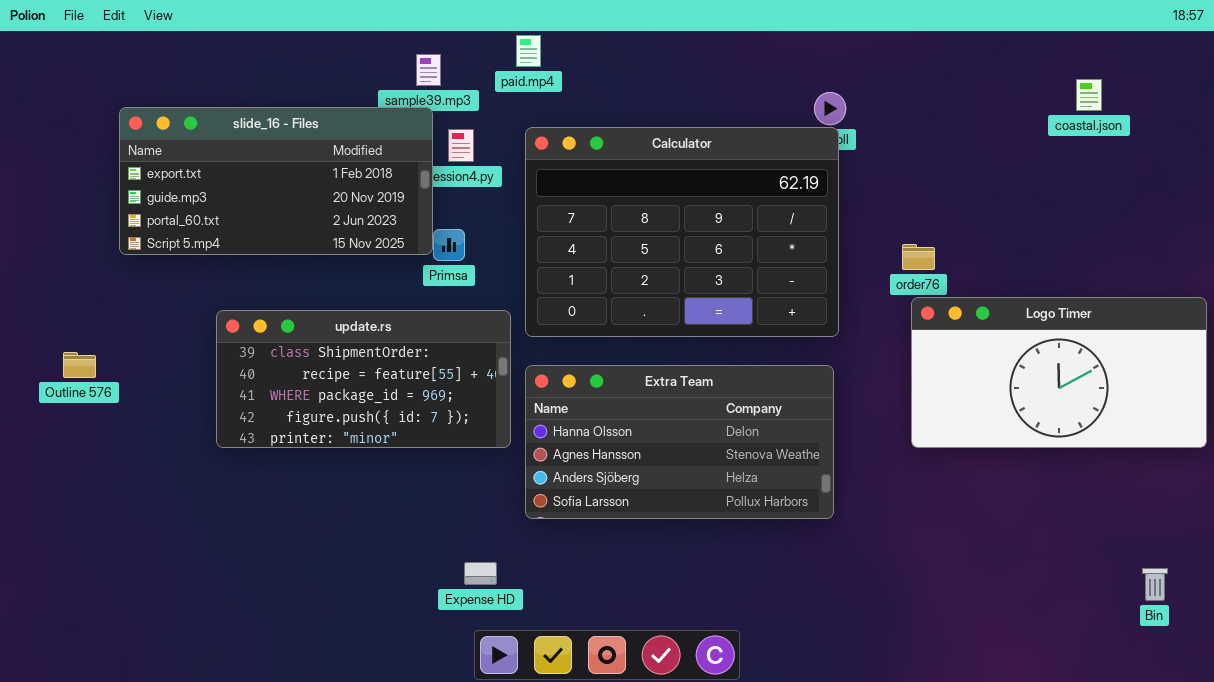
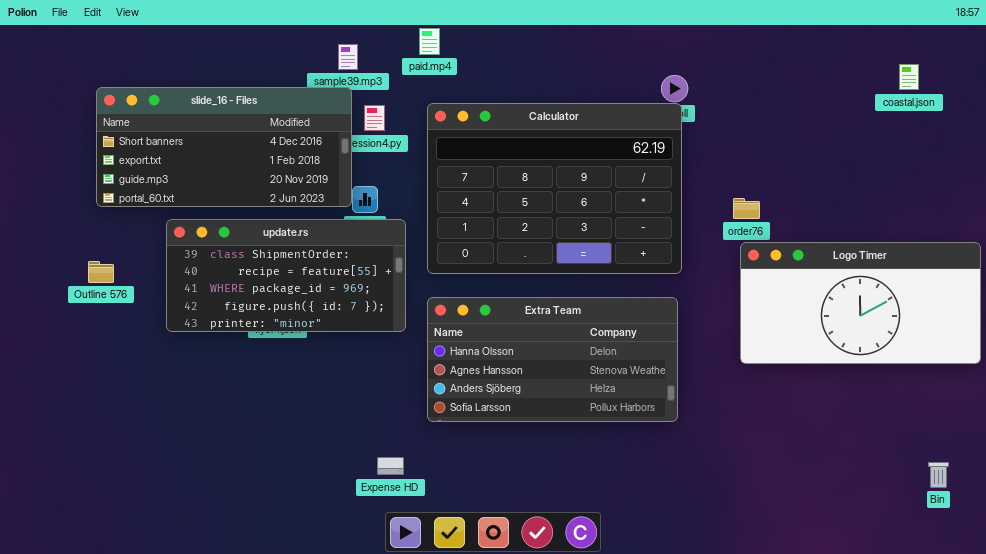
coastal.json: [1076,79,1102,111] -> [899,64,919,90], moved
slide_16 - Files: [119,107,433,255] -> [96,87,352,207], scrolled up 1 row
update.rs: [216,310,511,448] -> [166,219,406,332], moved
Outline 576: [63,352,96,378] -> [88,261,114,283], moved

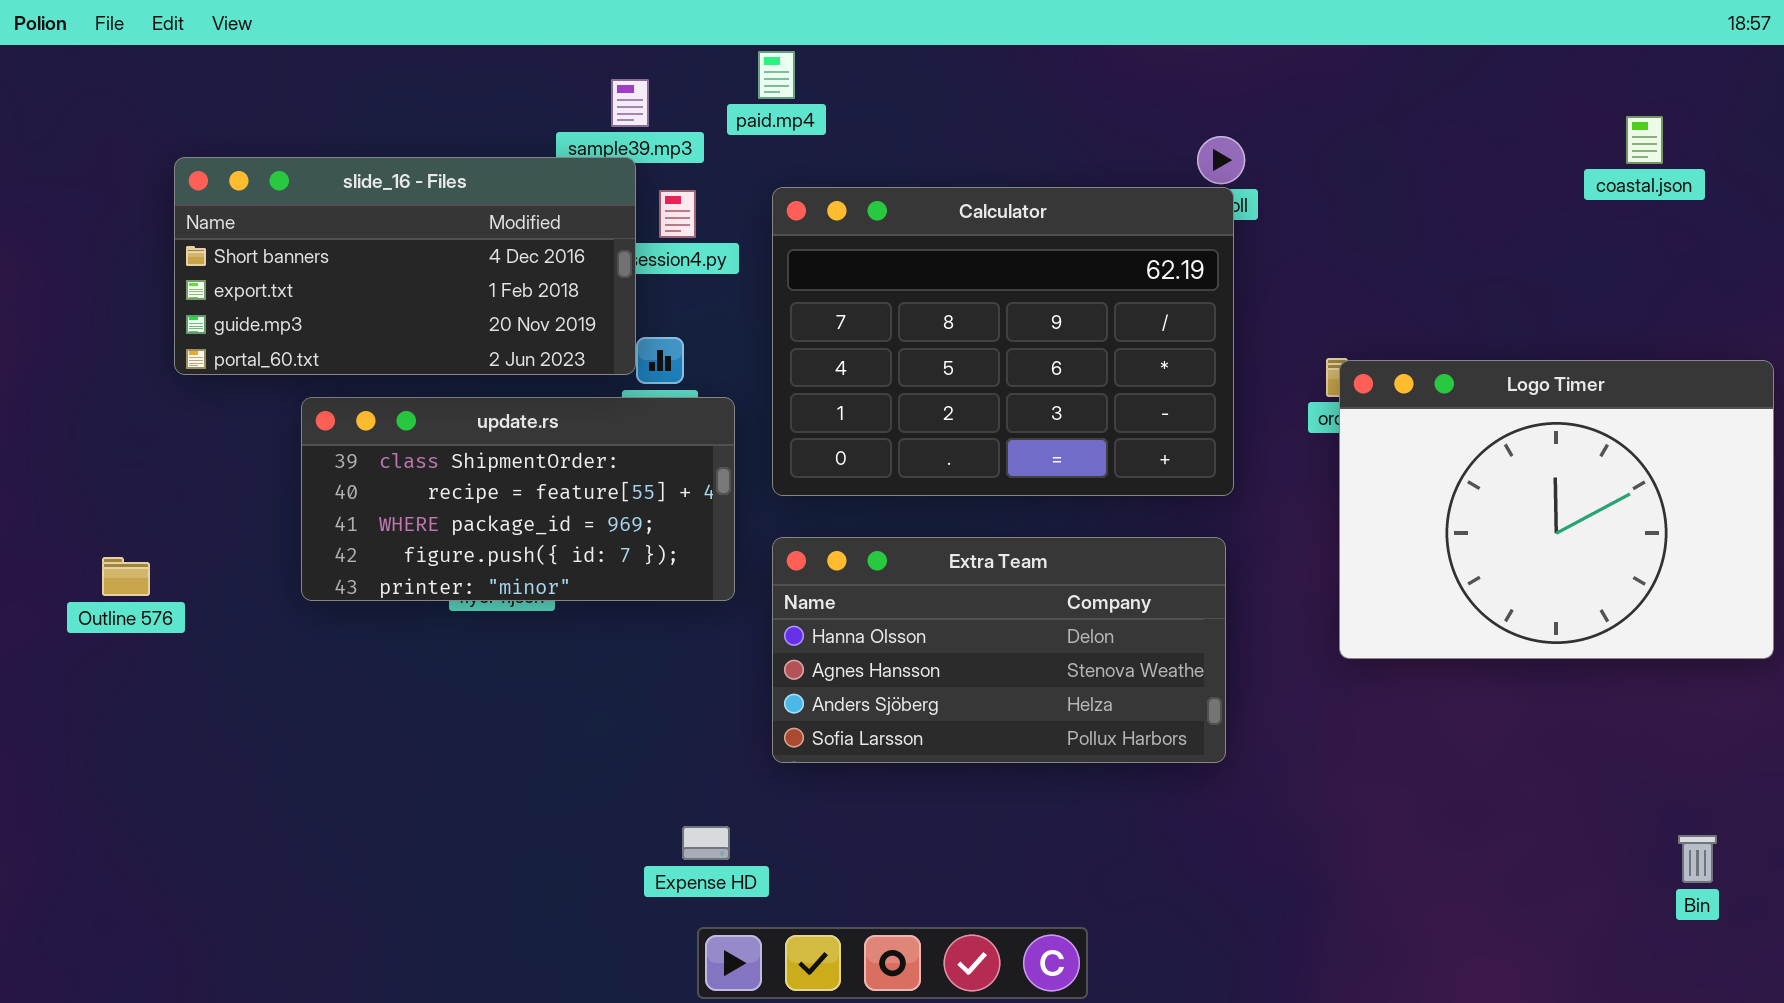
Logo Timer: [740,242,981,364] -> [1339,360,1774,659], resized
Outline 576: [88,261,114,283] -> [102,557,150,596], moved

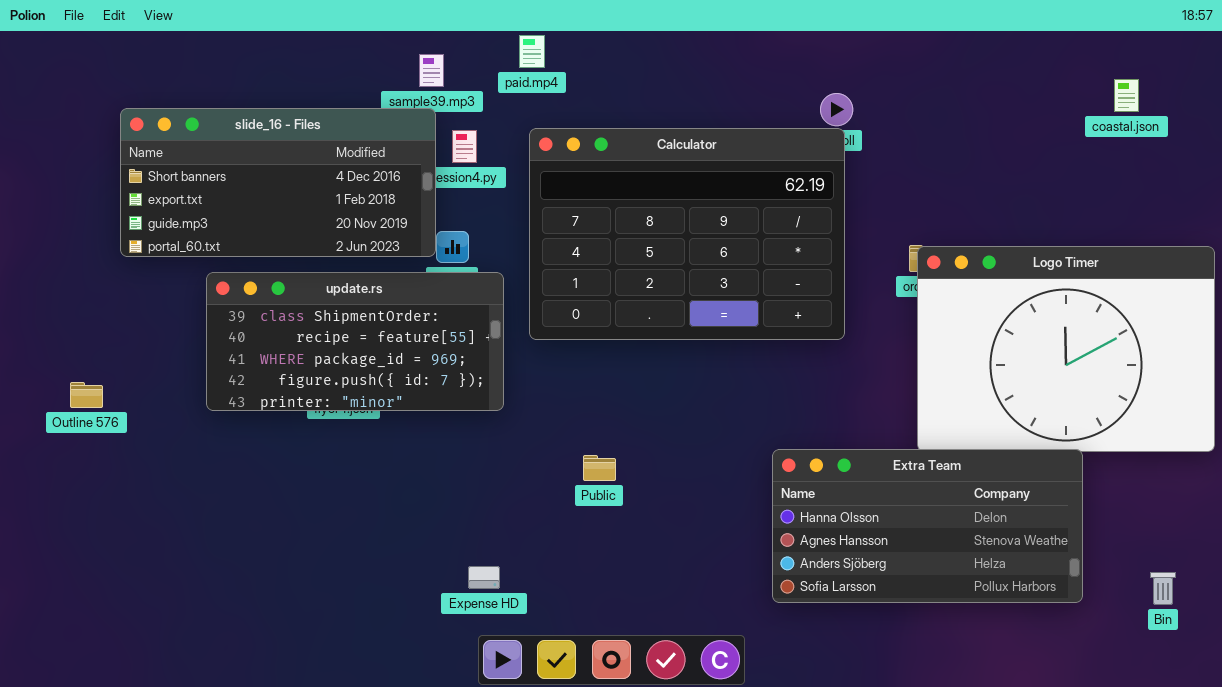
Extra Team: [772,537,1226,763] -> [772,449,1083,603], moved

